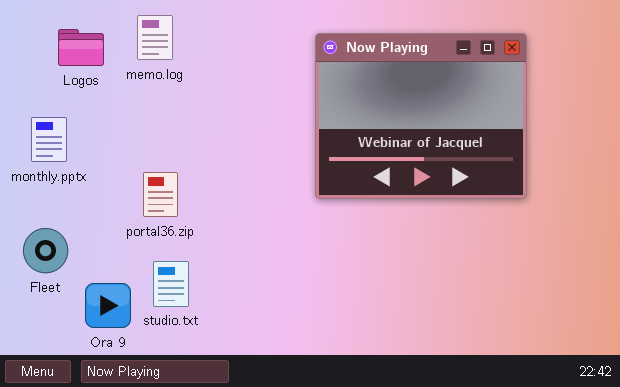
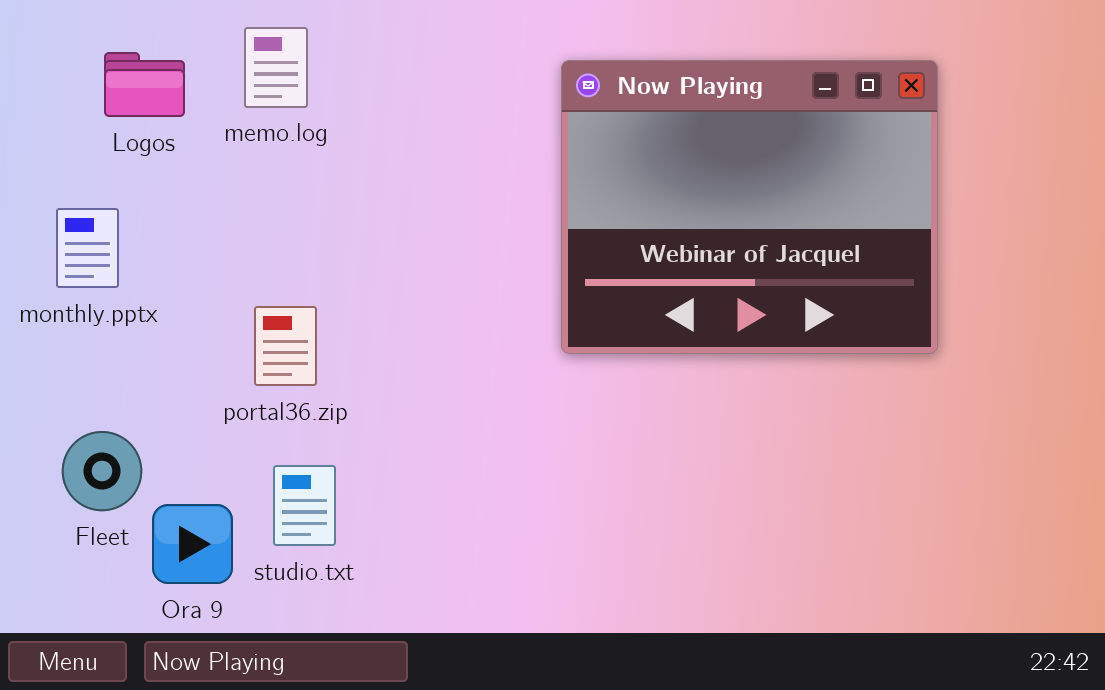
Fleet: [23,228,68,273] -> [62,431,142,511], moved

